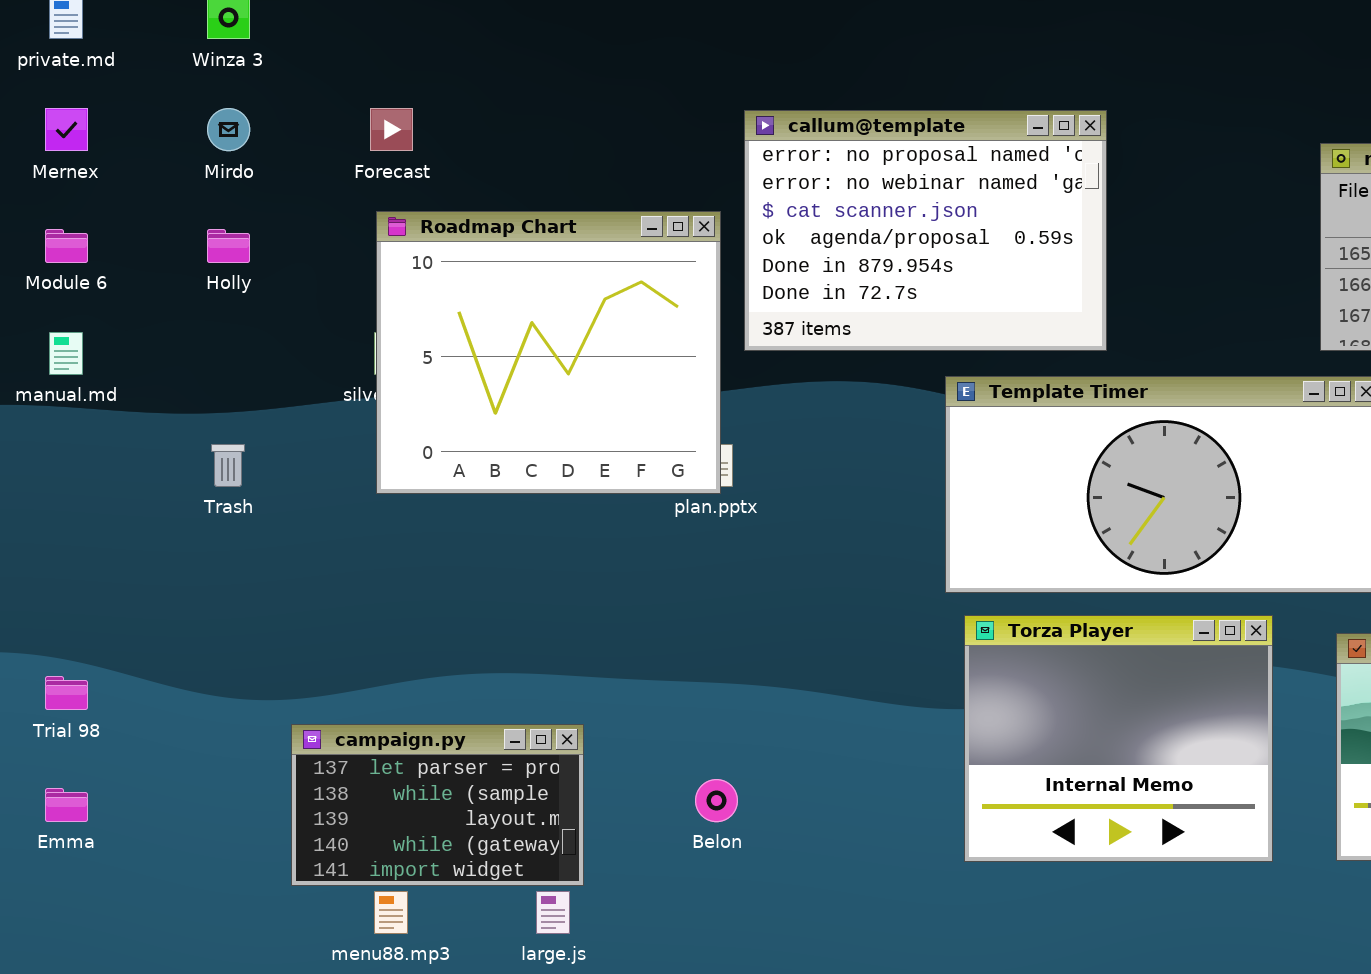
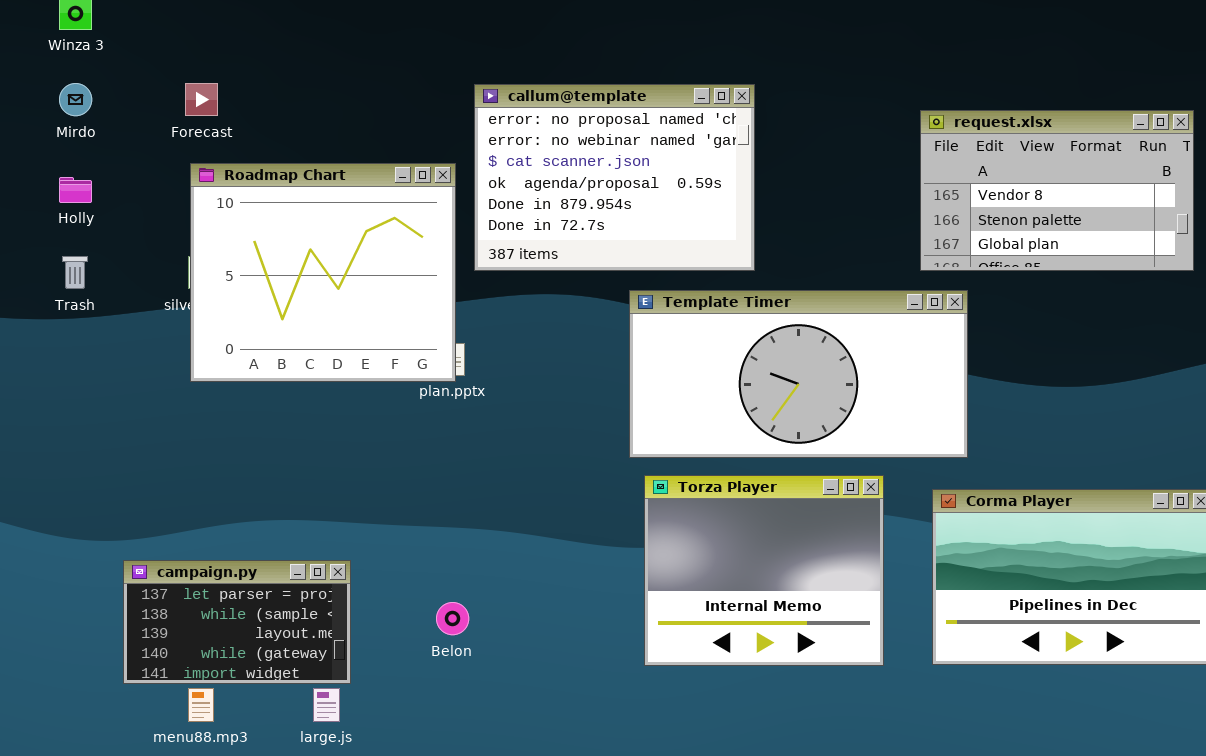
Trash: [211,444,245,487] -> [62,256,88,289], moved

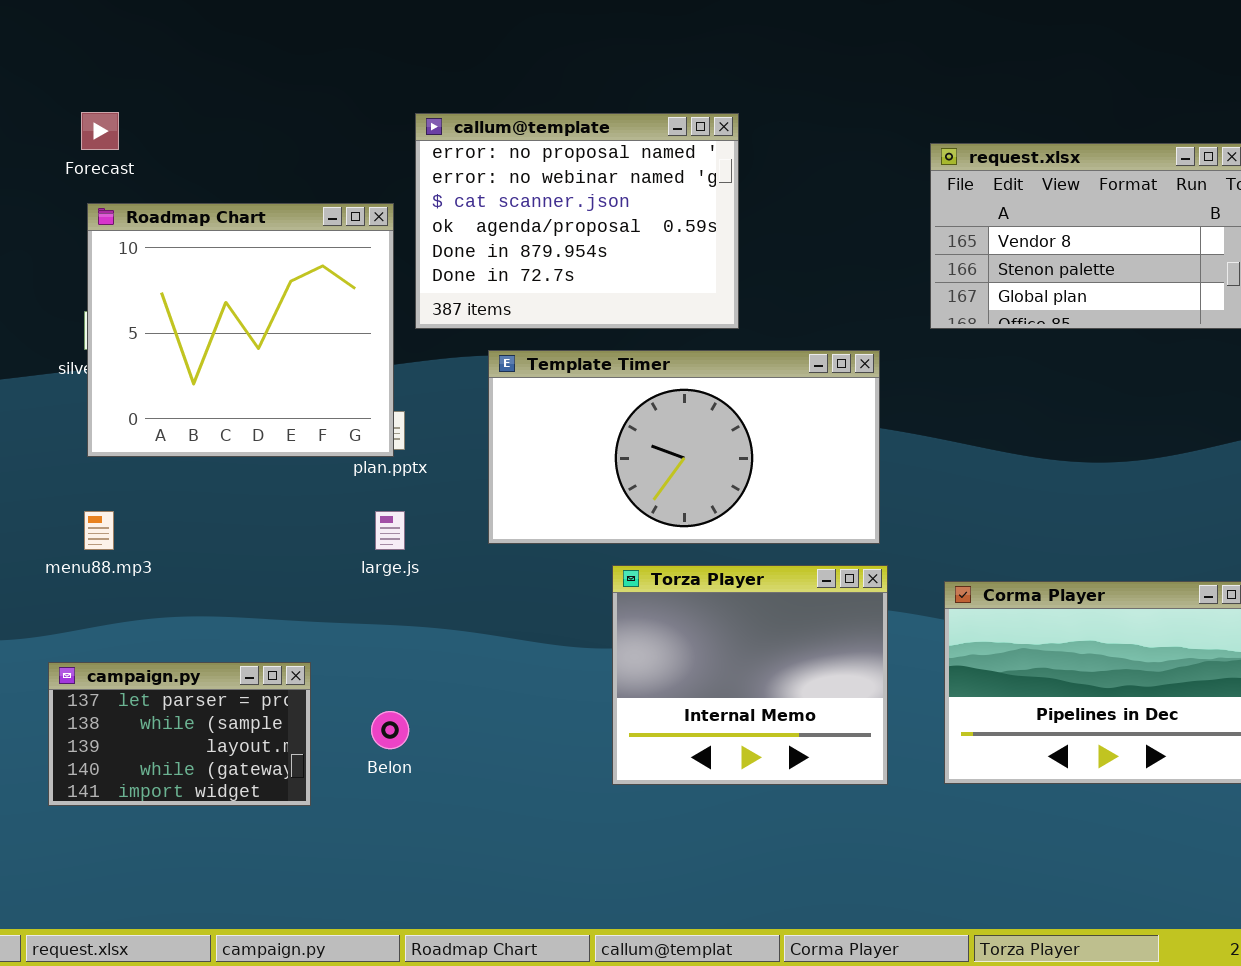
Template Timer: [629,290,968,458] -> [488,350,880,544], moved
campaign.py: [123,560,351,684] -> [48,662,311,806], moved
menu88.mp3: [188,688,214,722] -> [84,511,114,550], moved
large.js: [313,688,340,722] -> [375,511,405,550], moved

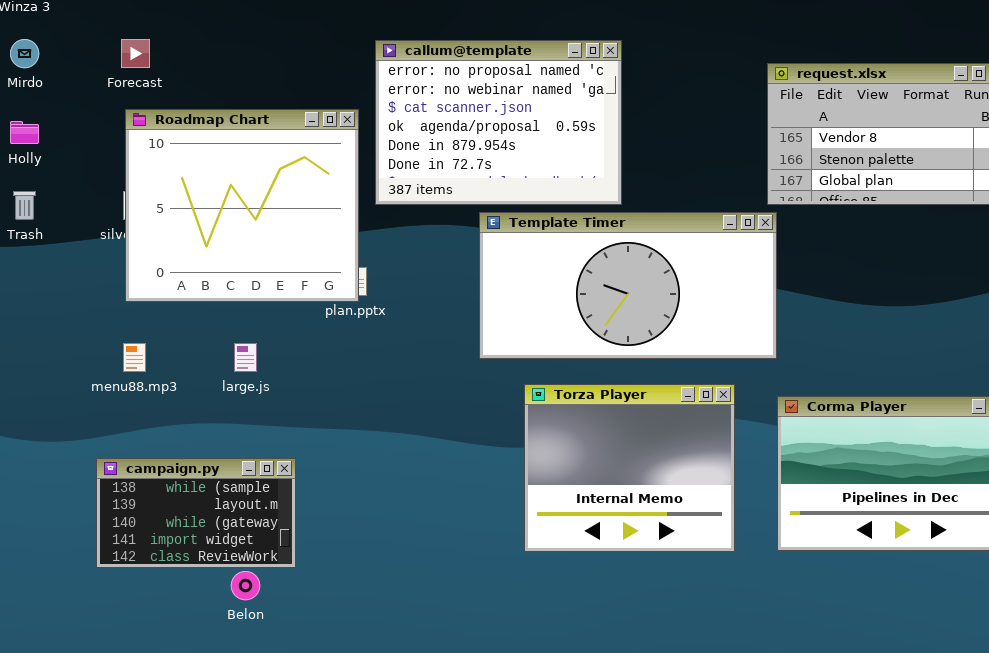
Template Timer: [488,350,880,544] -> [479,212,777,359], moved
large.js: [375,511,405,550] -> [234,343,257,372], moved
campaign.py: [48,662,311,806] -> [96,458,296,568], scrolled down 1 row
Belon: [371,711,409,749] -> [231,571,260,600], moved

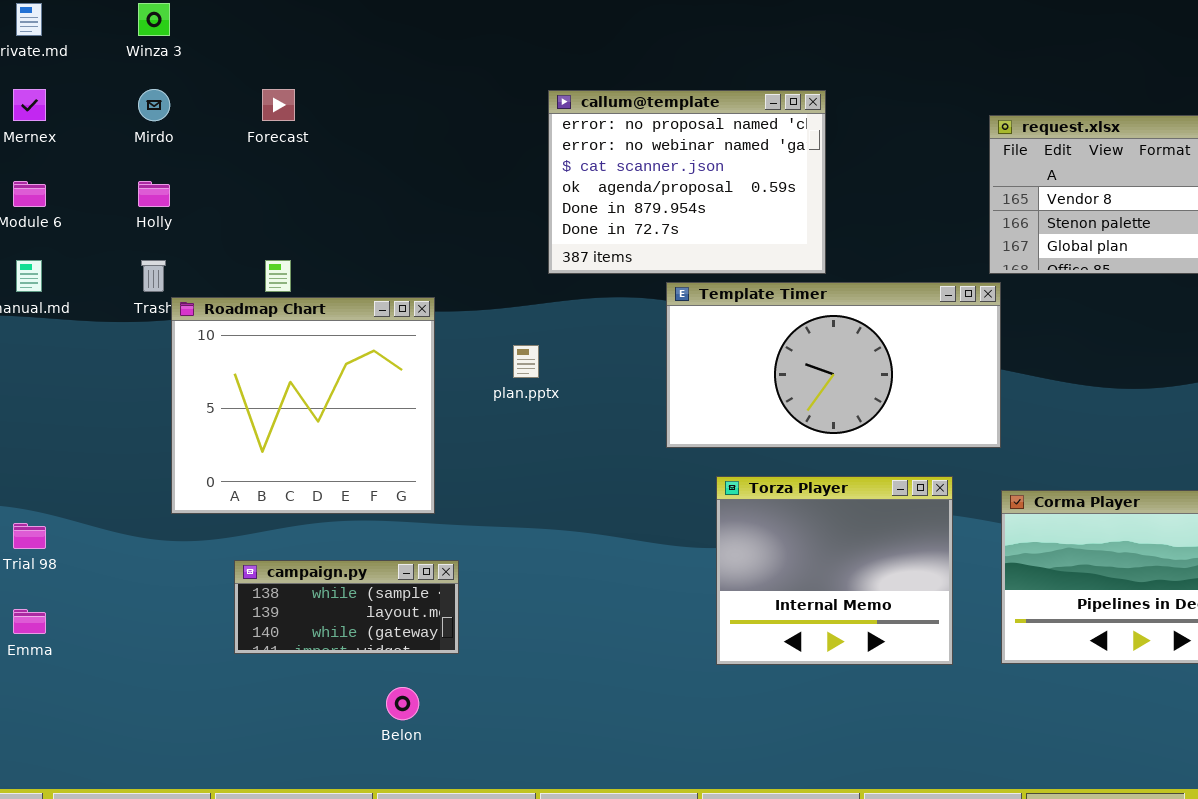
Roadmap Chart: [125,109,359,302] -> [171,297,435,514], moved
campaign.py: [96,458,296,568] -> [234,560,459,654], resized

